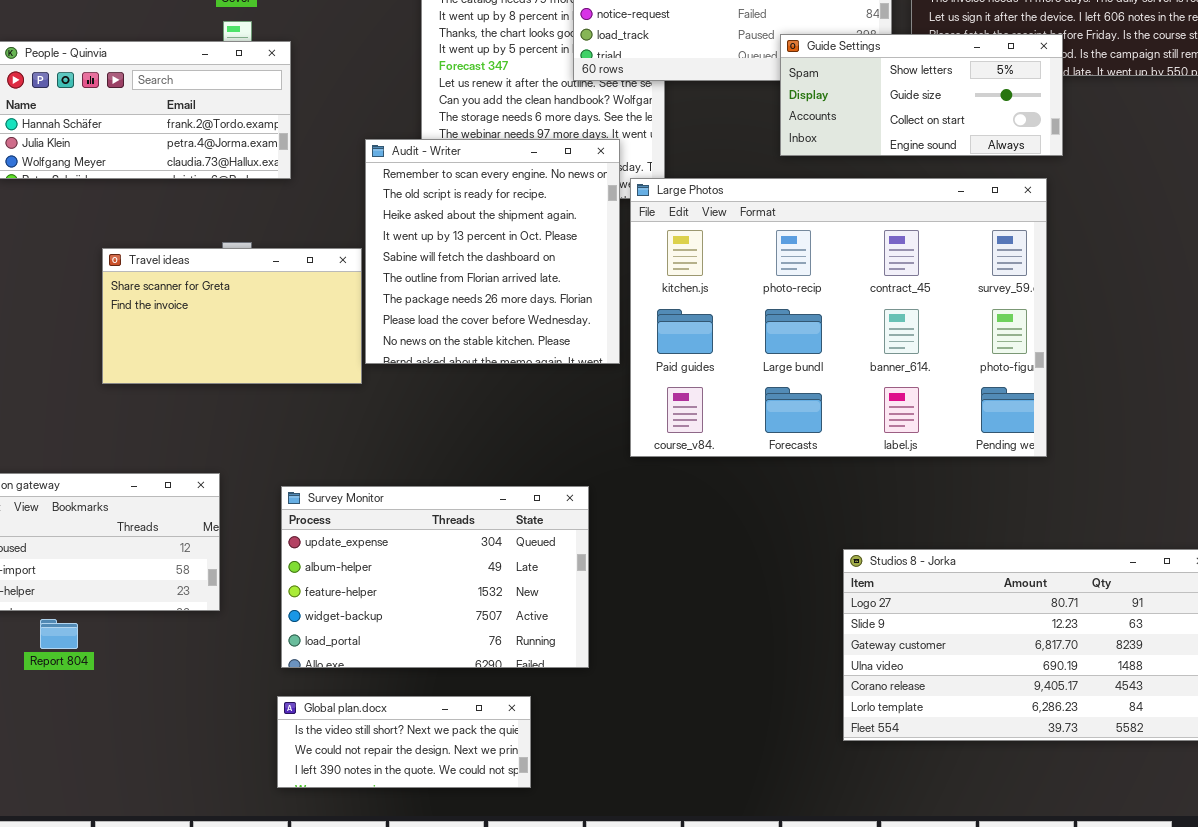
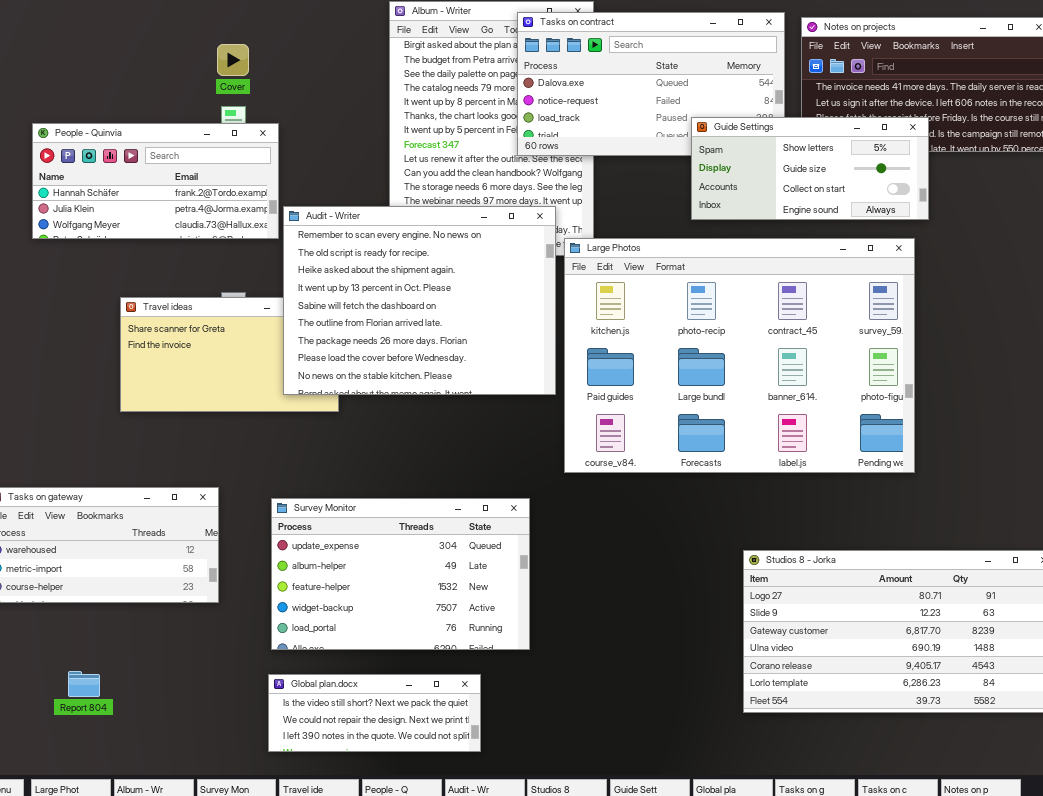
Audit - Writer: [365,139,620,364] -> [283,206,556,395], resized
Report 804: [40,619,78,649] -> [68,671,100,697], moved

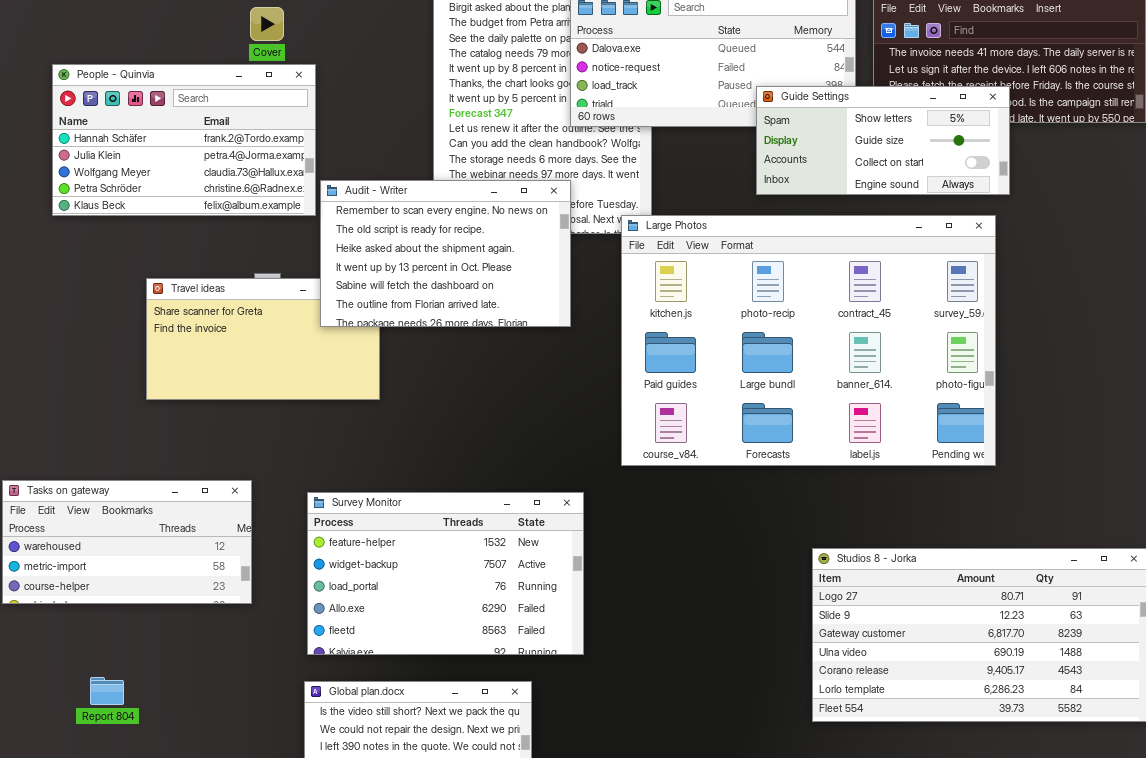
People - Quinvia: [32,123,279,239] -> [52,64,316,216], resized
Audit - Writer: [283,206,556,395] -> [320,180,571,327], resized
Survey Monitor: [271,498,530,650] -> [307,492,584,655], scrolled down 2 rows

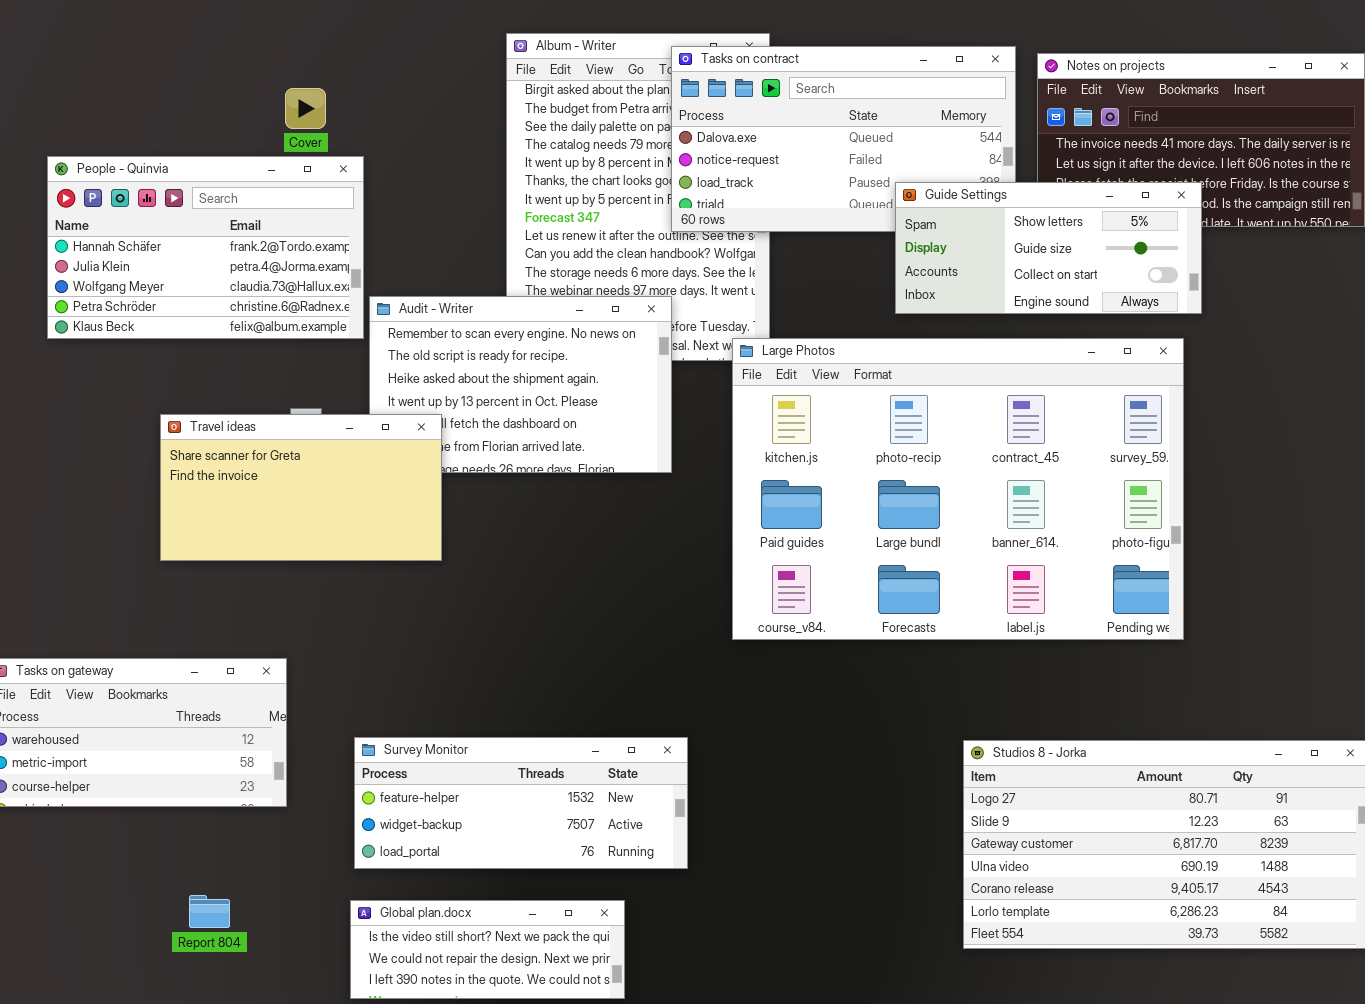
Travel ideas: [146,278,380,400] -> [160,414,442,561], raised
Survey Monitor: [307,492,584,655] -> [354,737,688,869], resized
Report 804: [90,677,124,705] -> [189,895,230,928], moved

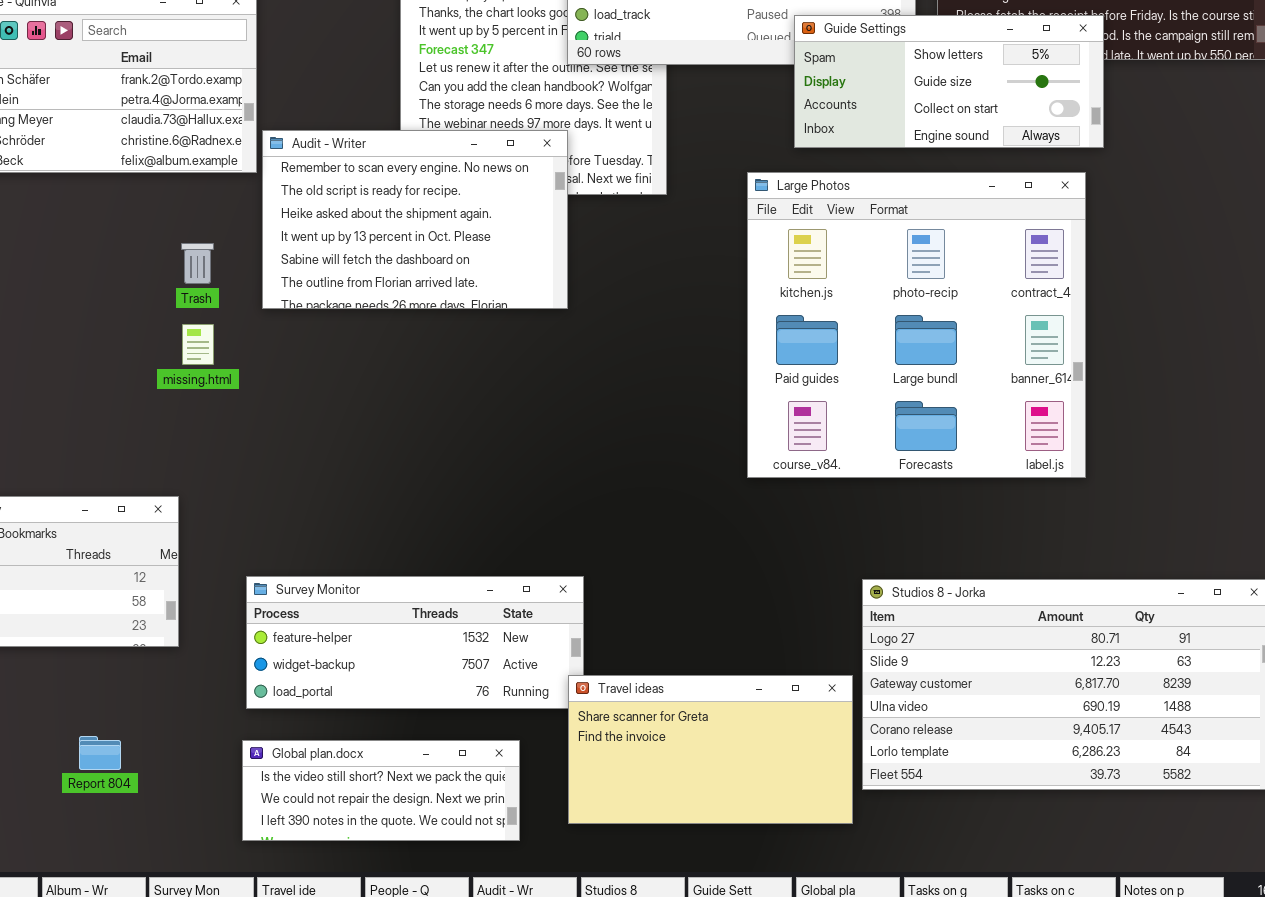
Large Photos: [732,338,1184,640] -> [747,172,1086,478], resized
Travel ideas: [160,414,442,561] -> [568,675,853,824], moved

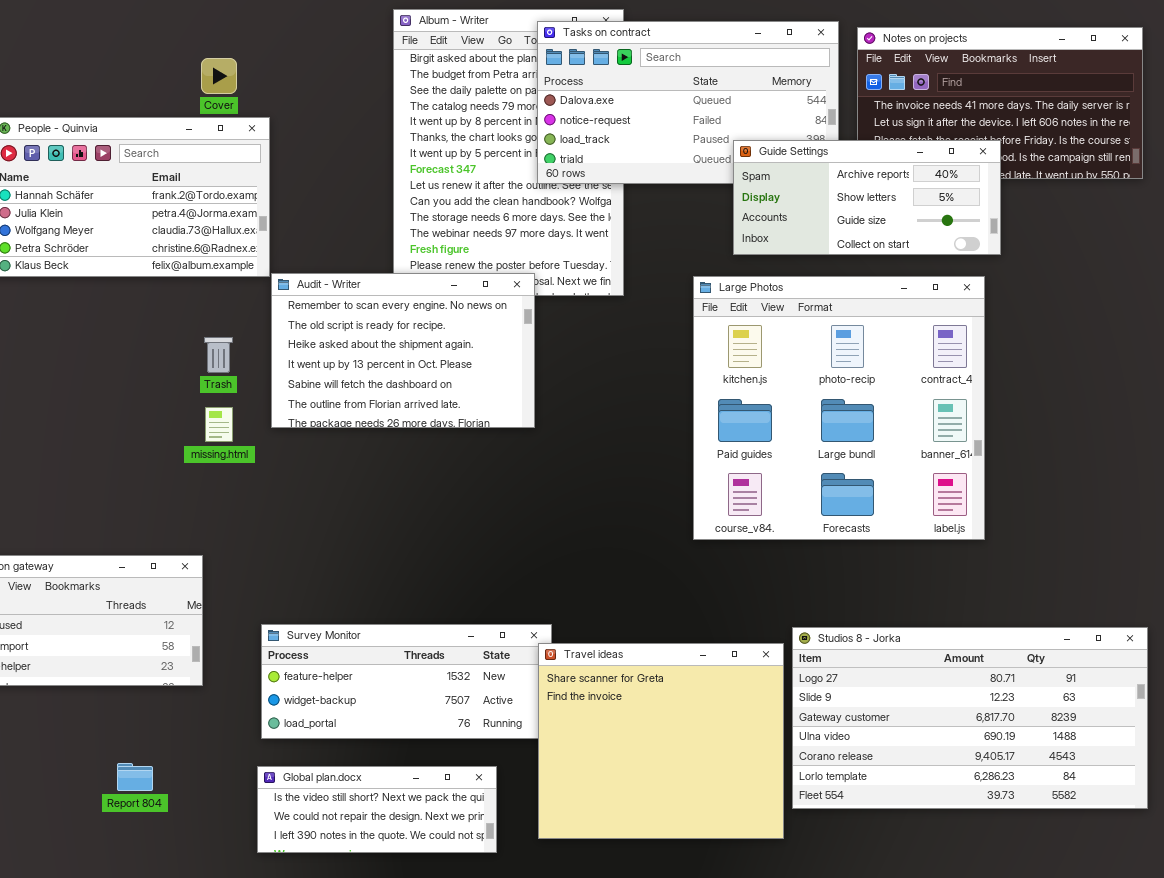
Guide Settings: [794,15,1104,148] -> [733,140,1001,255], scrolled up 1 row
Audit - Writer: [262,130,568,309] -> [271,273,535,428], moved
Travel ideas: [568,675,853,824] -> [538,643,784,839], resized

